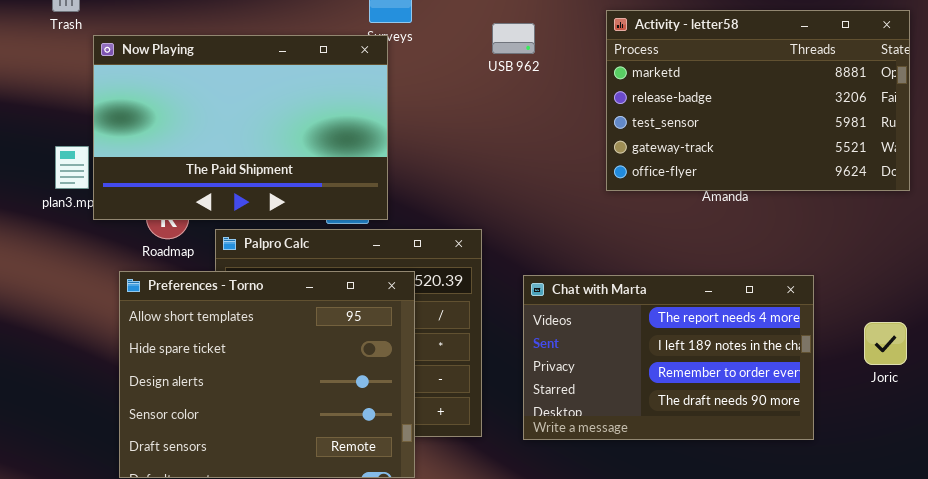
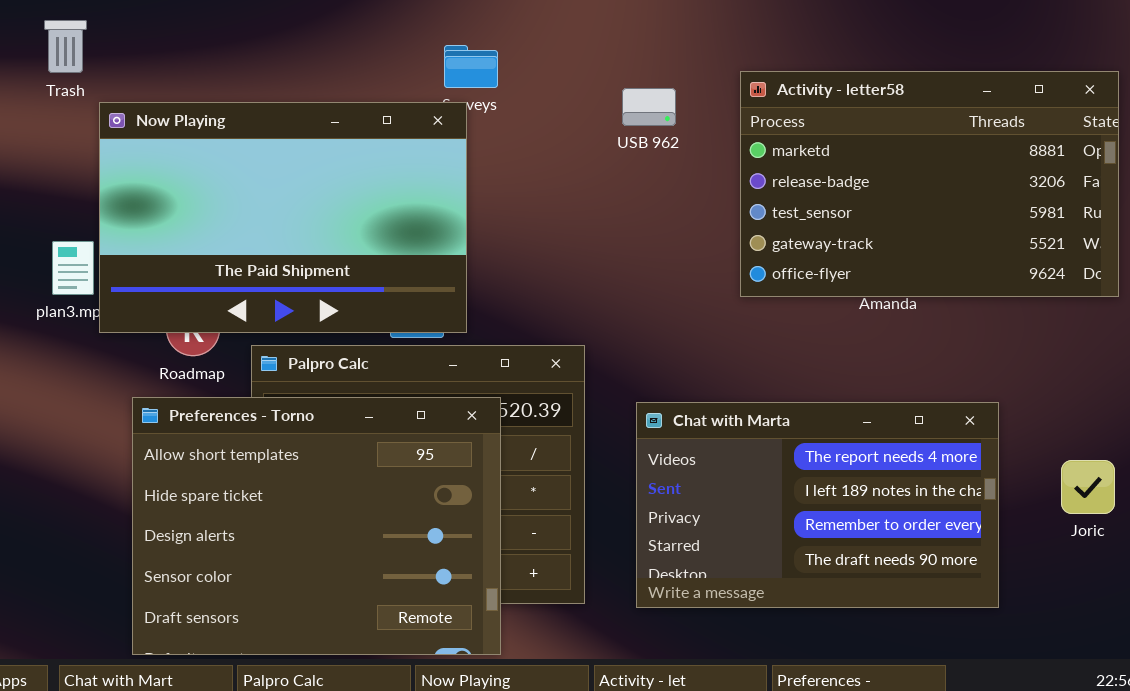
USB 962: [492,23,535,54] -> [622,88,676,126], moved

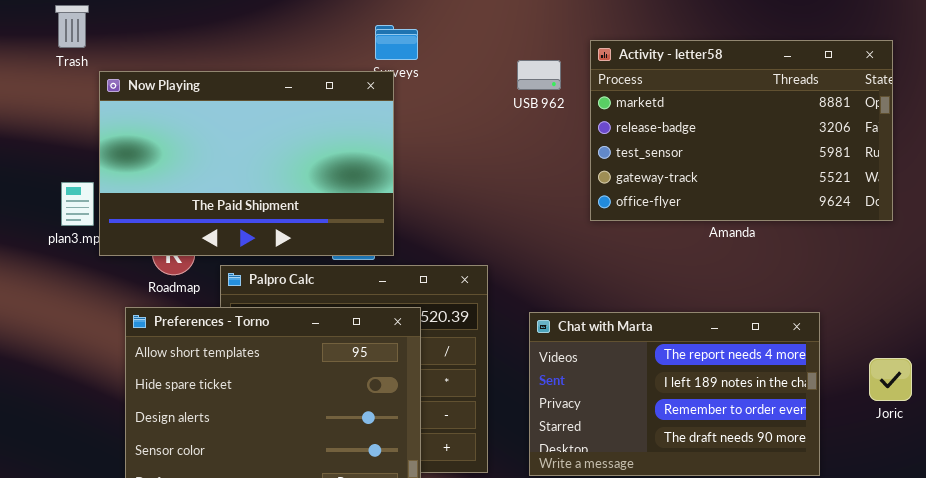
Activity - letter58: [740,71,1119,297] -> [590,40,893,221], moved

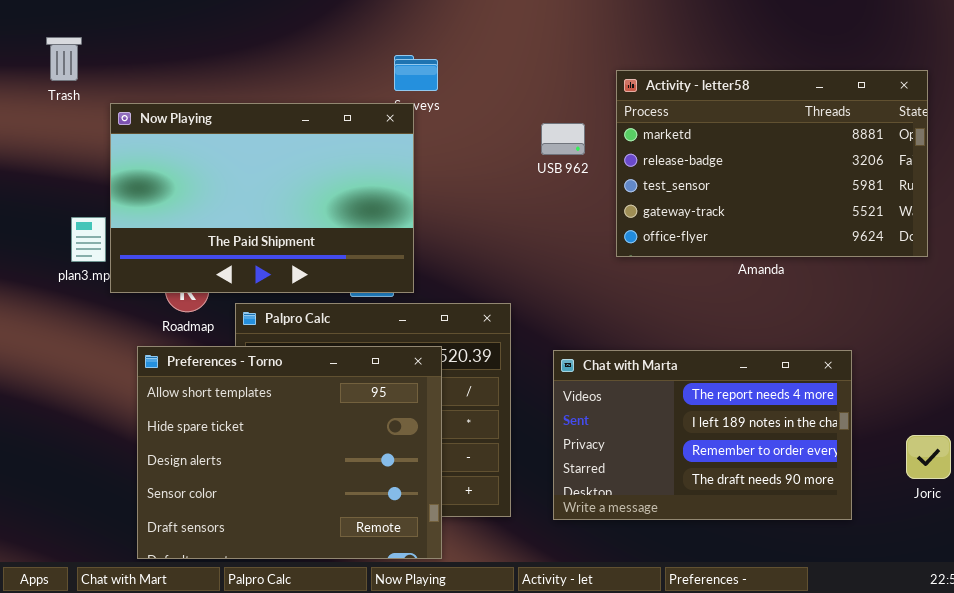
Trash: [55,5,89,48] -> [46,37,82,81], moved
USB 962: [517,60,561,90] -> [541,123,585,155], moved
Joric: [869,358,912,401] -> [906,435,951,479], moved

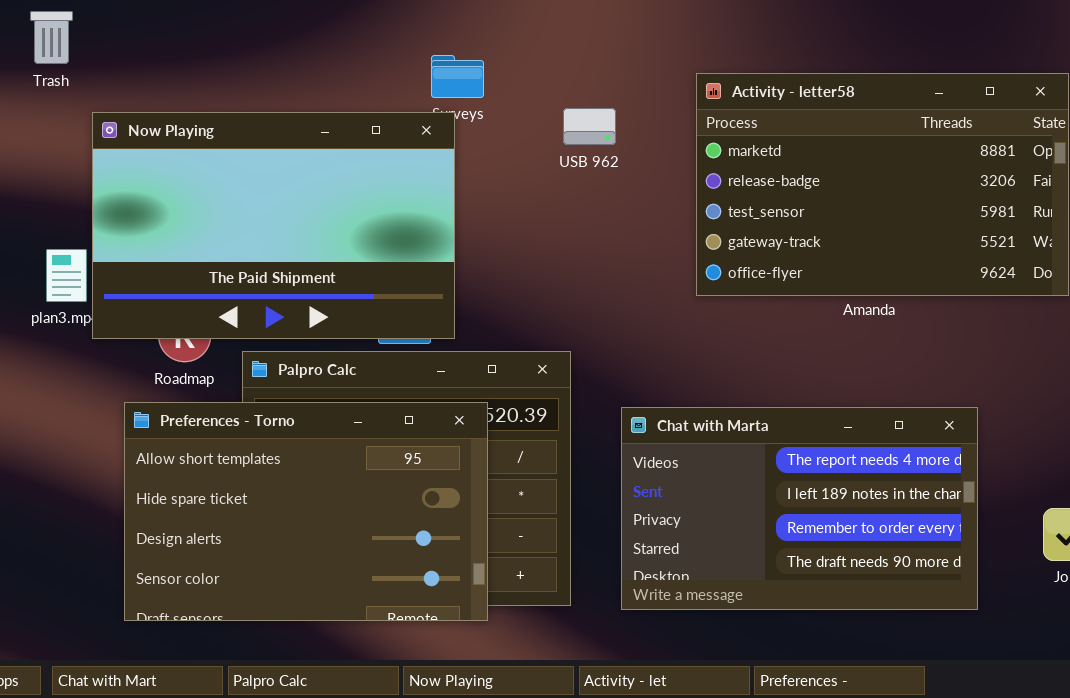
Trash: [46,37,82,81] -> [30,11,73,64], moved
USB 962: [541,123,585,155] -> [563,108,616,145], moved
Preferences - Torno: [137,346,442,559] -> [124,402,488,621], resized

